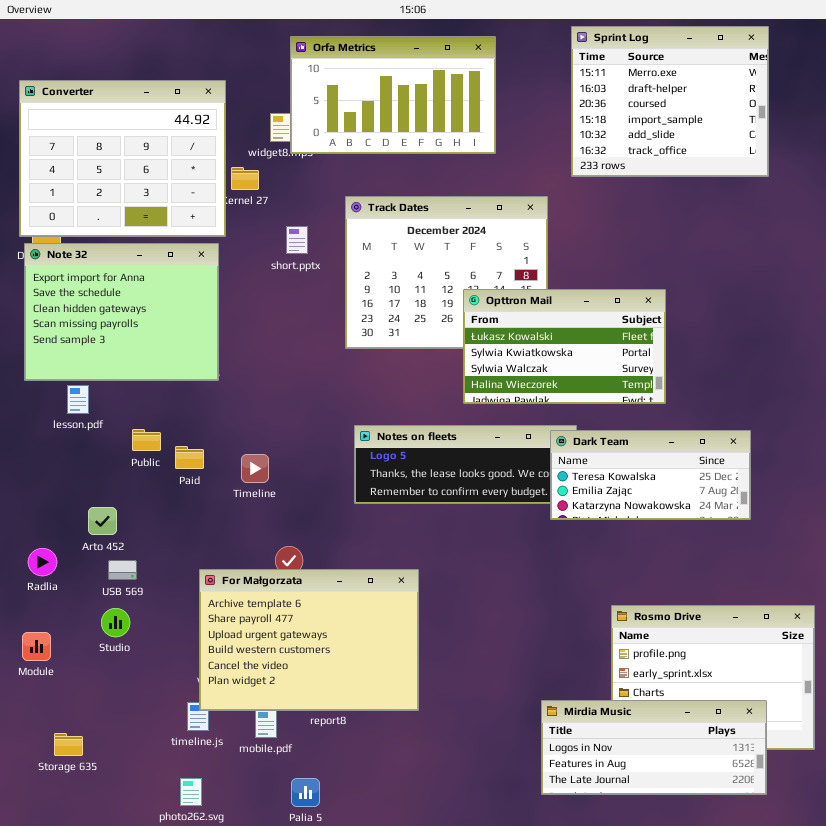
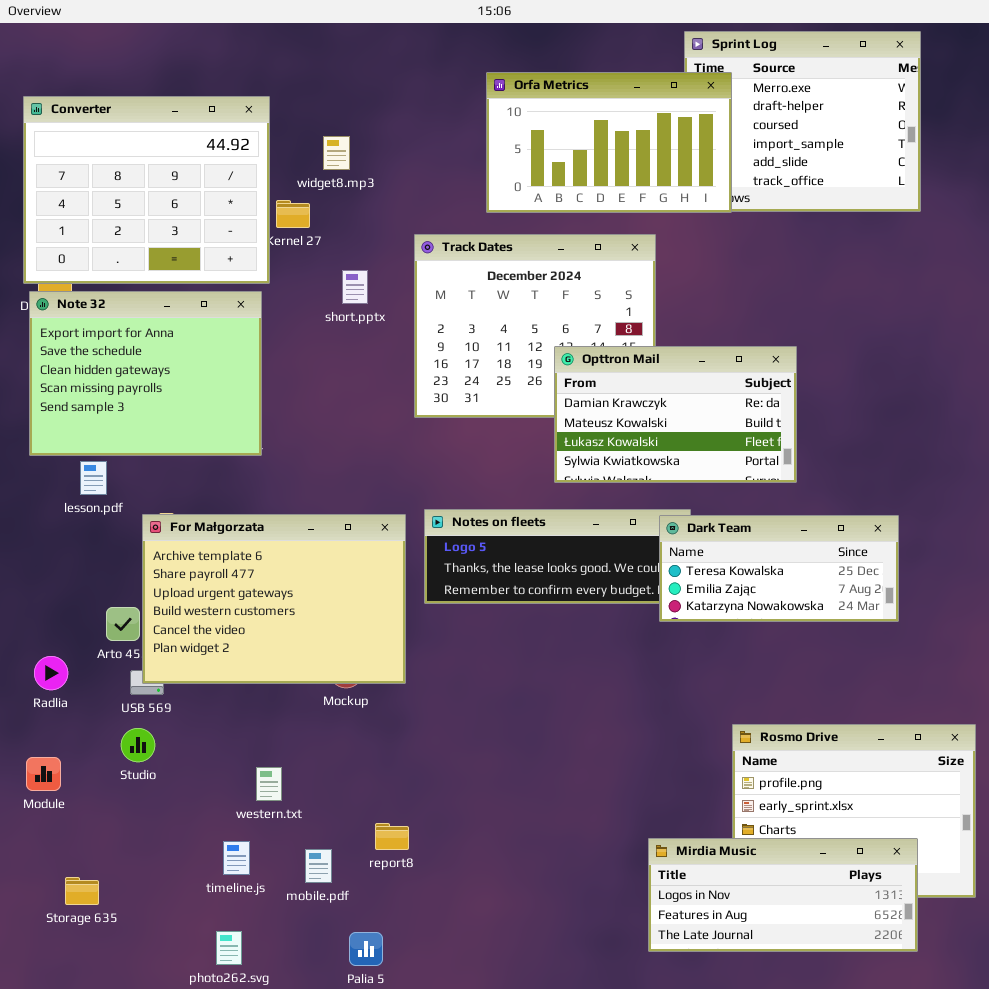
Orfa Metrics: [290,36,496,154] -> [486,72,732,213], moved
Opttron Mail: [463,289,666,404] -> [554,346,797,483], scrolled up 2 rows
For Małgorzata: [199,569,419,711] -> [142,514,406,684], moved

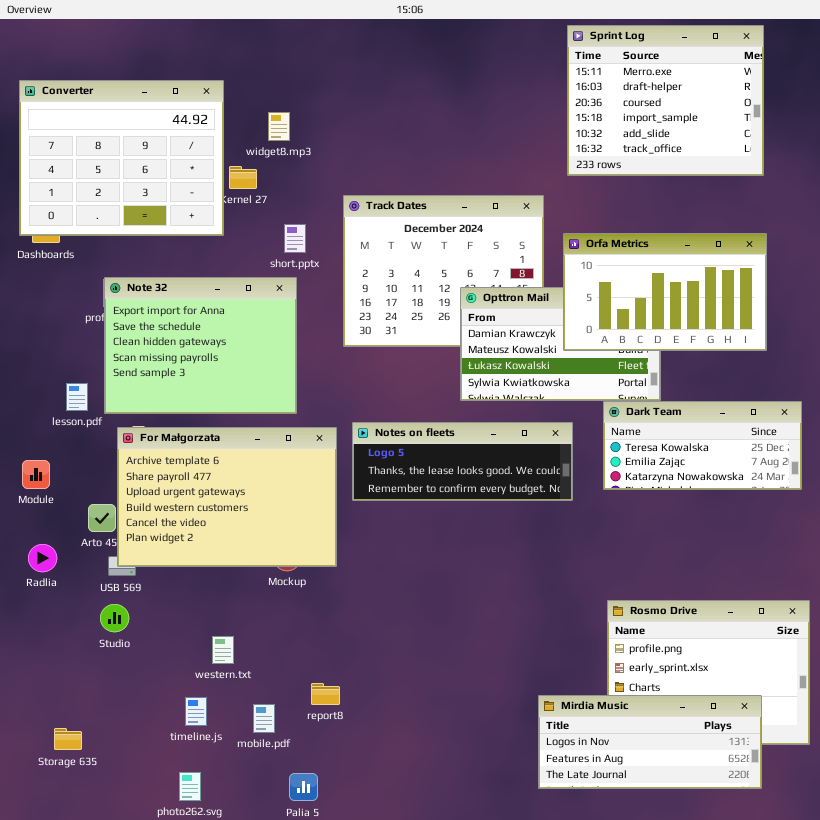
Orfa Metrics: [486,72,732,213] -> [563,233,767,351], moved
Note 32: [29,291,262,456] -> [104,277,297,414], moved
Dark Team: [659,515,899,622] -> [603,401,802,490], moved
Module: [26,757,61,791] -> [22,460,50,489], moved

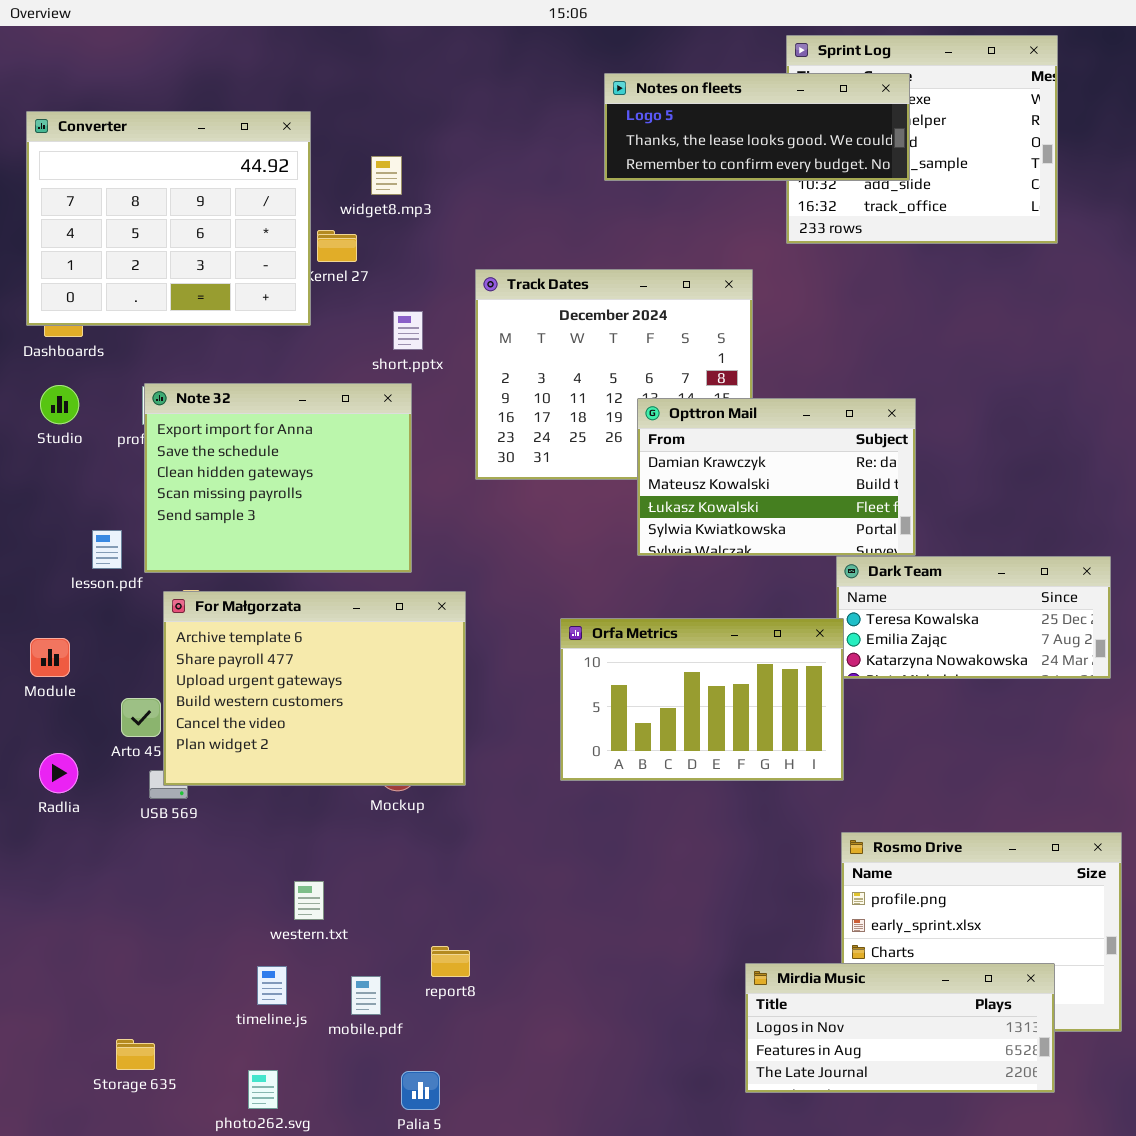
Orfa Metrics: [563,233,767,351] -> [560,618,844,781], moved
Notes on fleets: [352,422,573,501] -> [604,73,910,181], moved
Studio: [100,604,129,632] -> [40,385,79,424], moved
Storage 635: [54,728,82,750] -> [116,1039,155,1070], moved

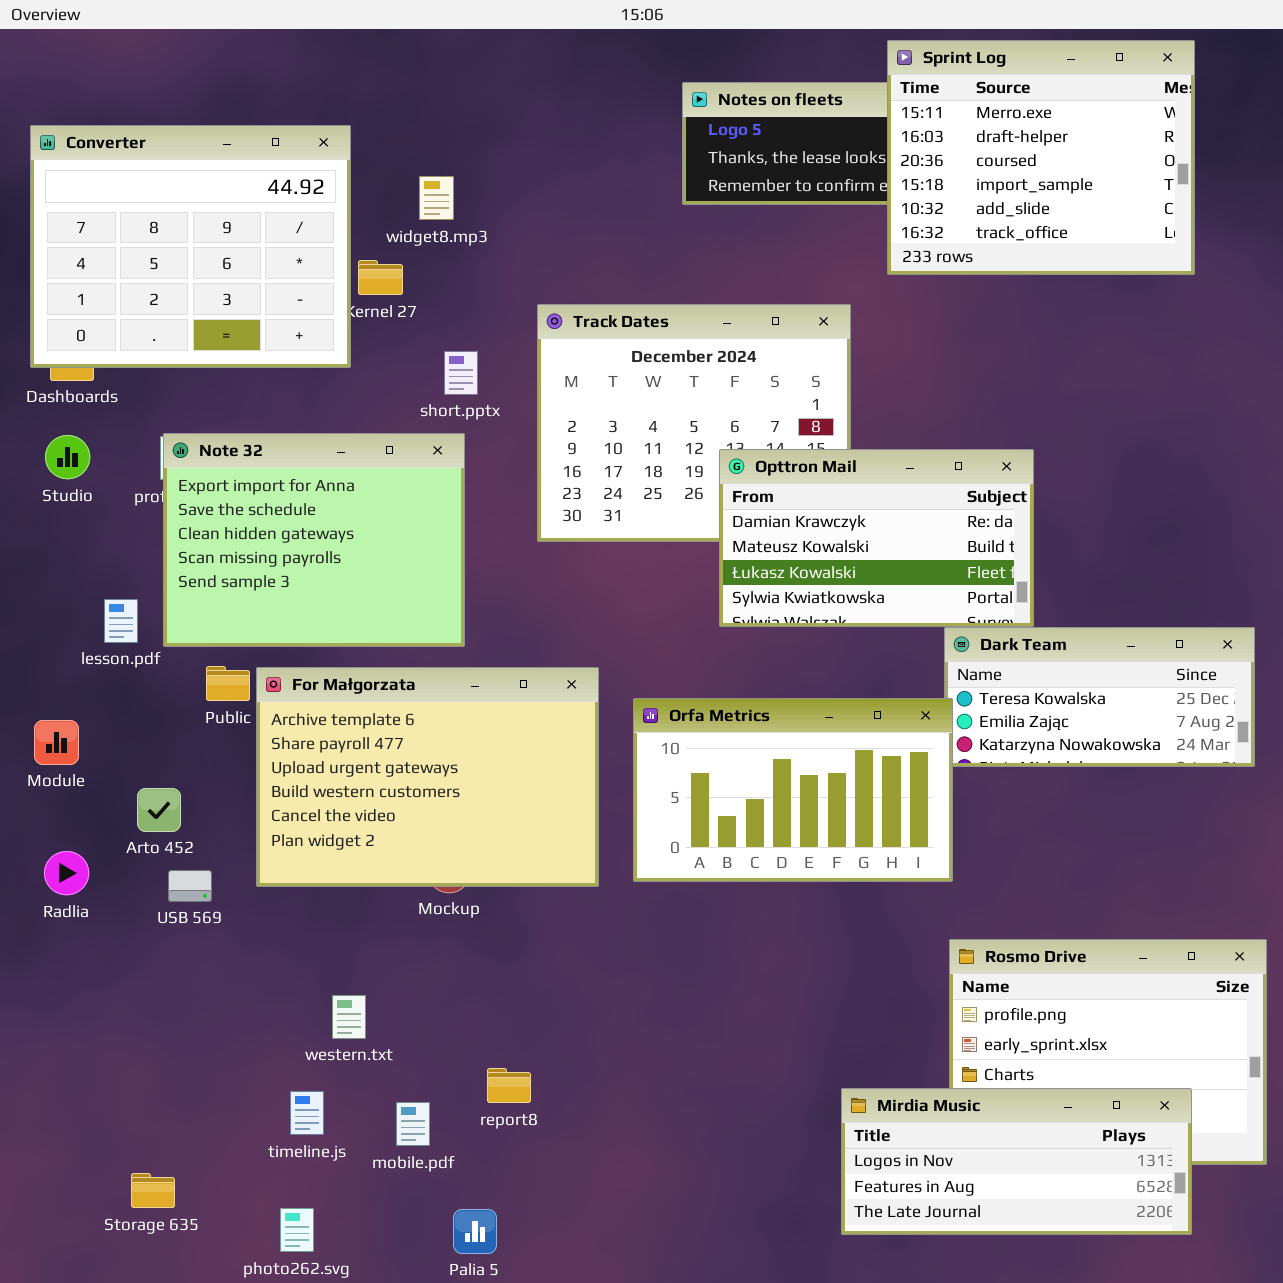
Sprint Log: [786,35,1058,244] -> [887,40,1195,275], raised
For Małgorzata: [163,591,466,786] -> [256,667,599,887], moved

